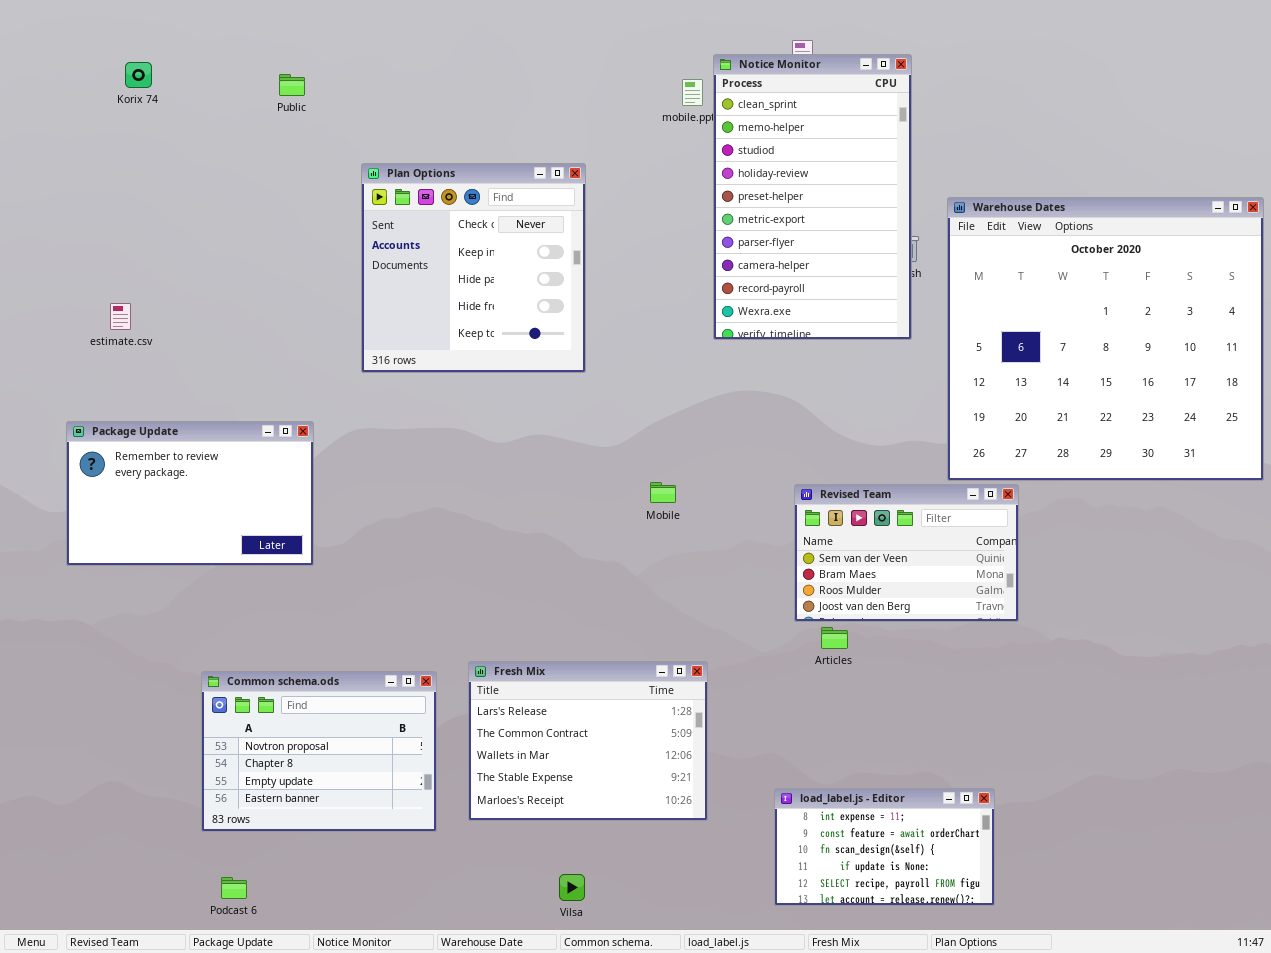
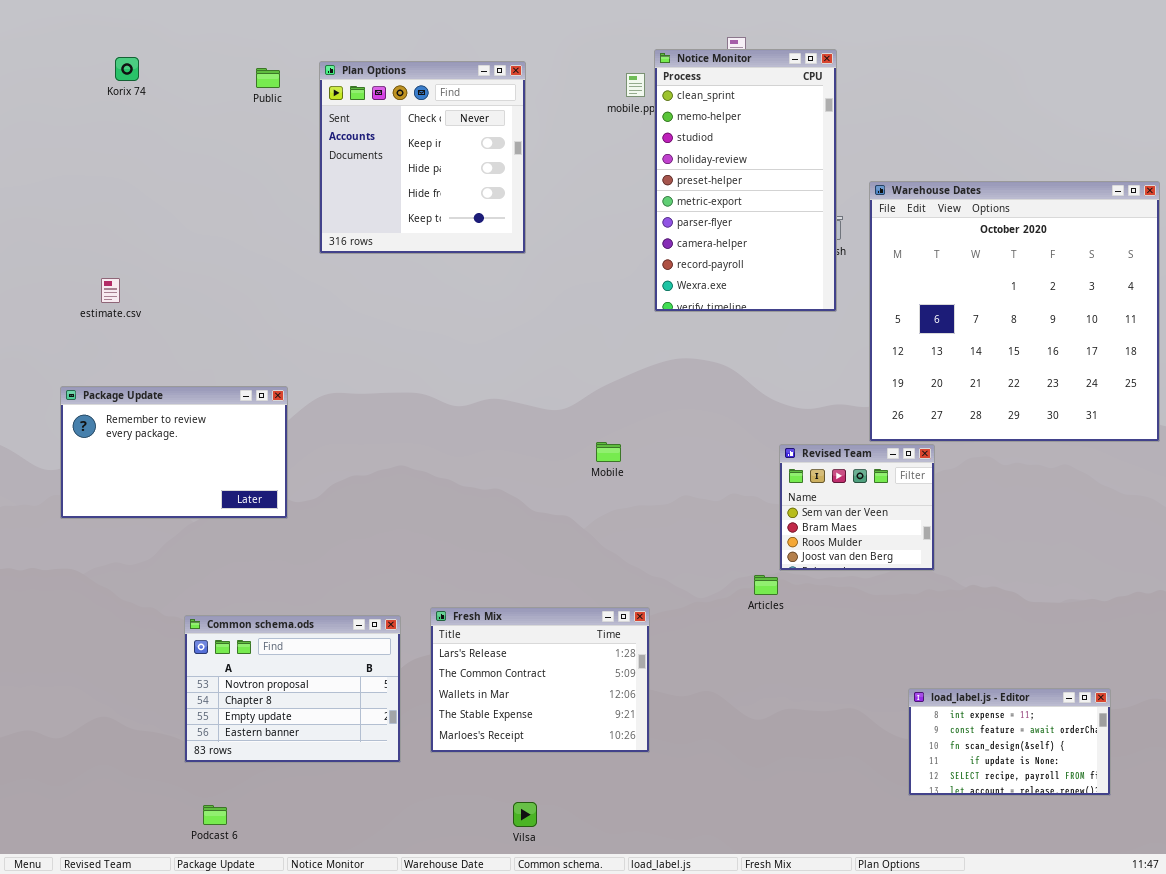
Plan Options: [361,163,586,373] -> [319,61,526,254], moved
Revised Team: [794,484,1019,622] -> [779,444,935,571], resized
load_label.js - Editor: [774,788,995,906] -> [908,688,1111,796], moved

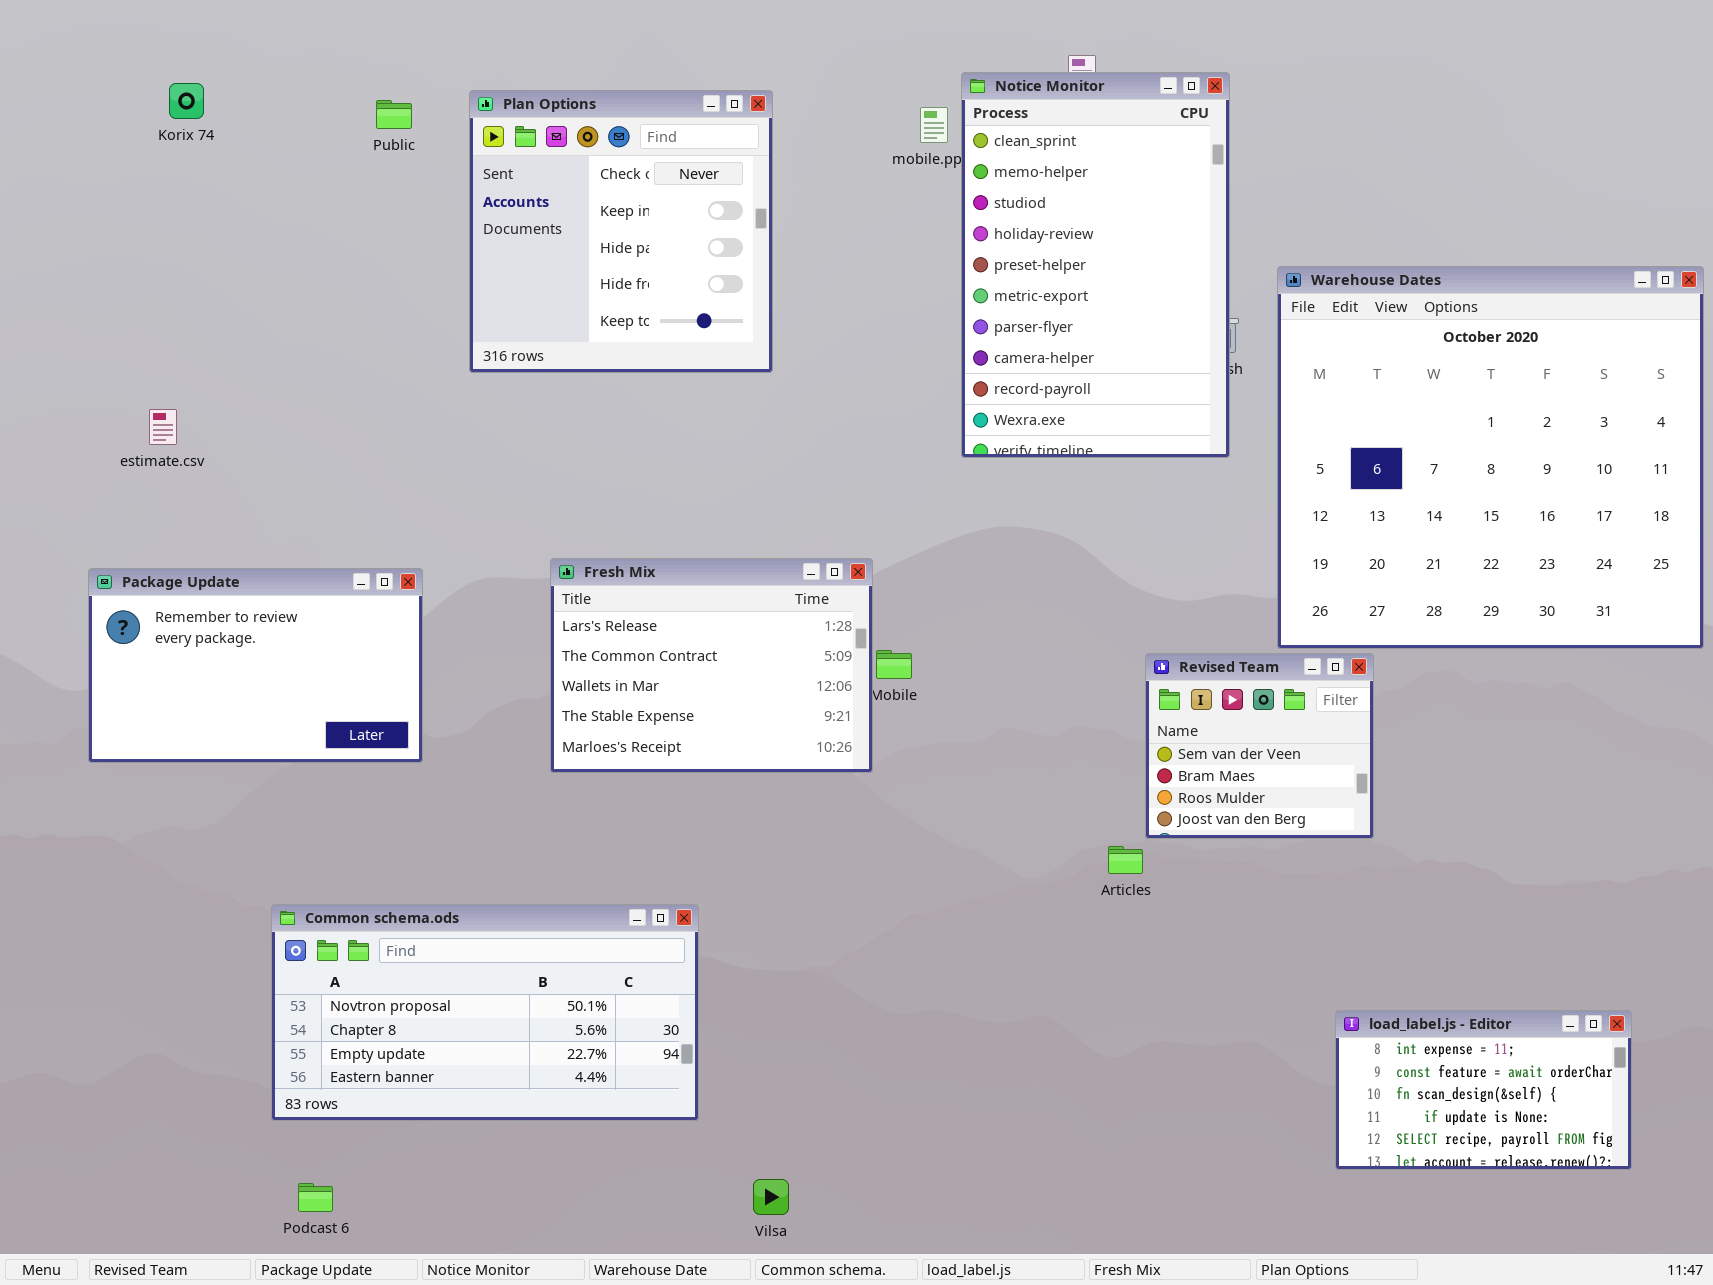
Fresh Mix: [430,607,650,753] -> [550,558,873,773], moved
Common schema.ods: [184,615,401,763] -> [271,904,699,1121], resized

